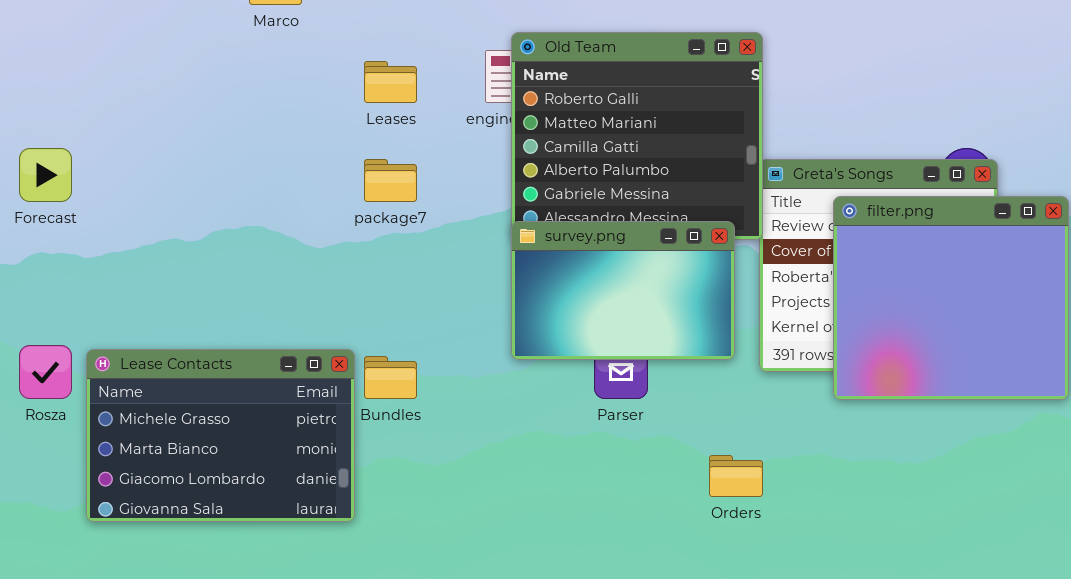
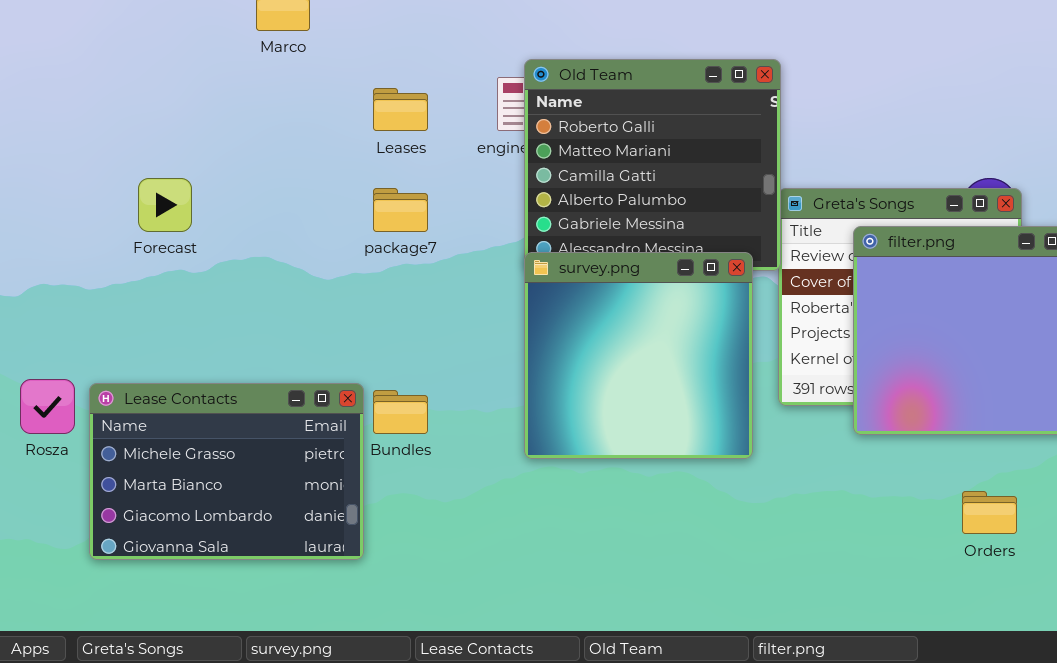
Forecast: [19,148,72,202] -> [138,178,192,232], moved
survey.png: [511,221,735,360] -> [524,252,753,459], resized
Orders: [709,455,763,497] -> [962,491,1017,534], moved

